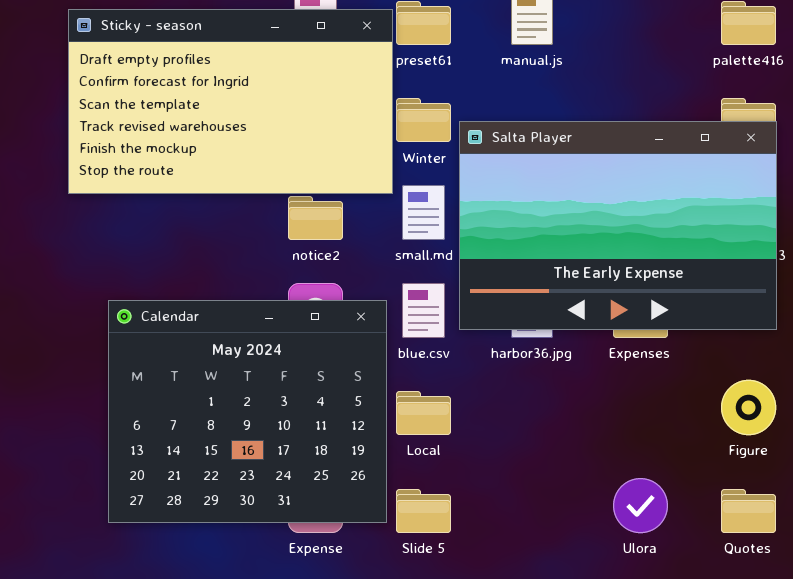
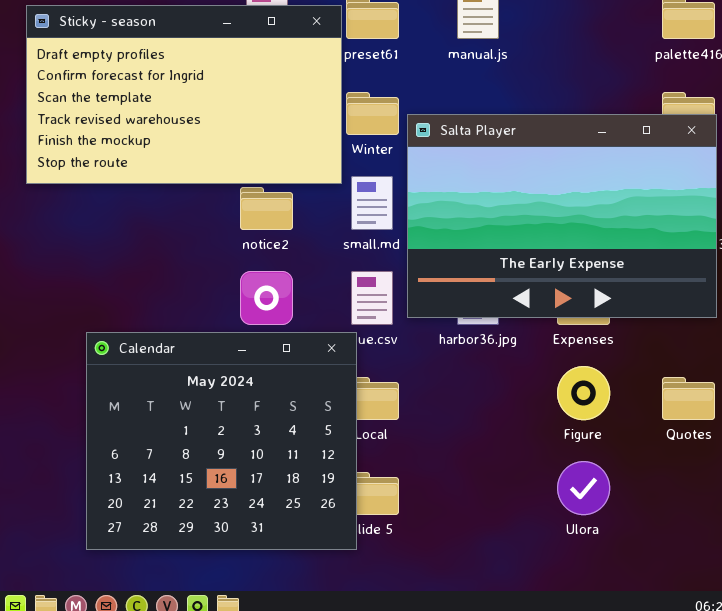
Calendar: [108,300,387,523] -> [86,332,357,550], moved
Figure: [721,380,776,435] -> [557,366,610,420], moved
Quotes: [721,489,776,533] -> [662,377,715,420], moved

